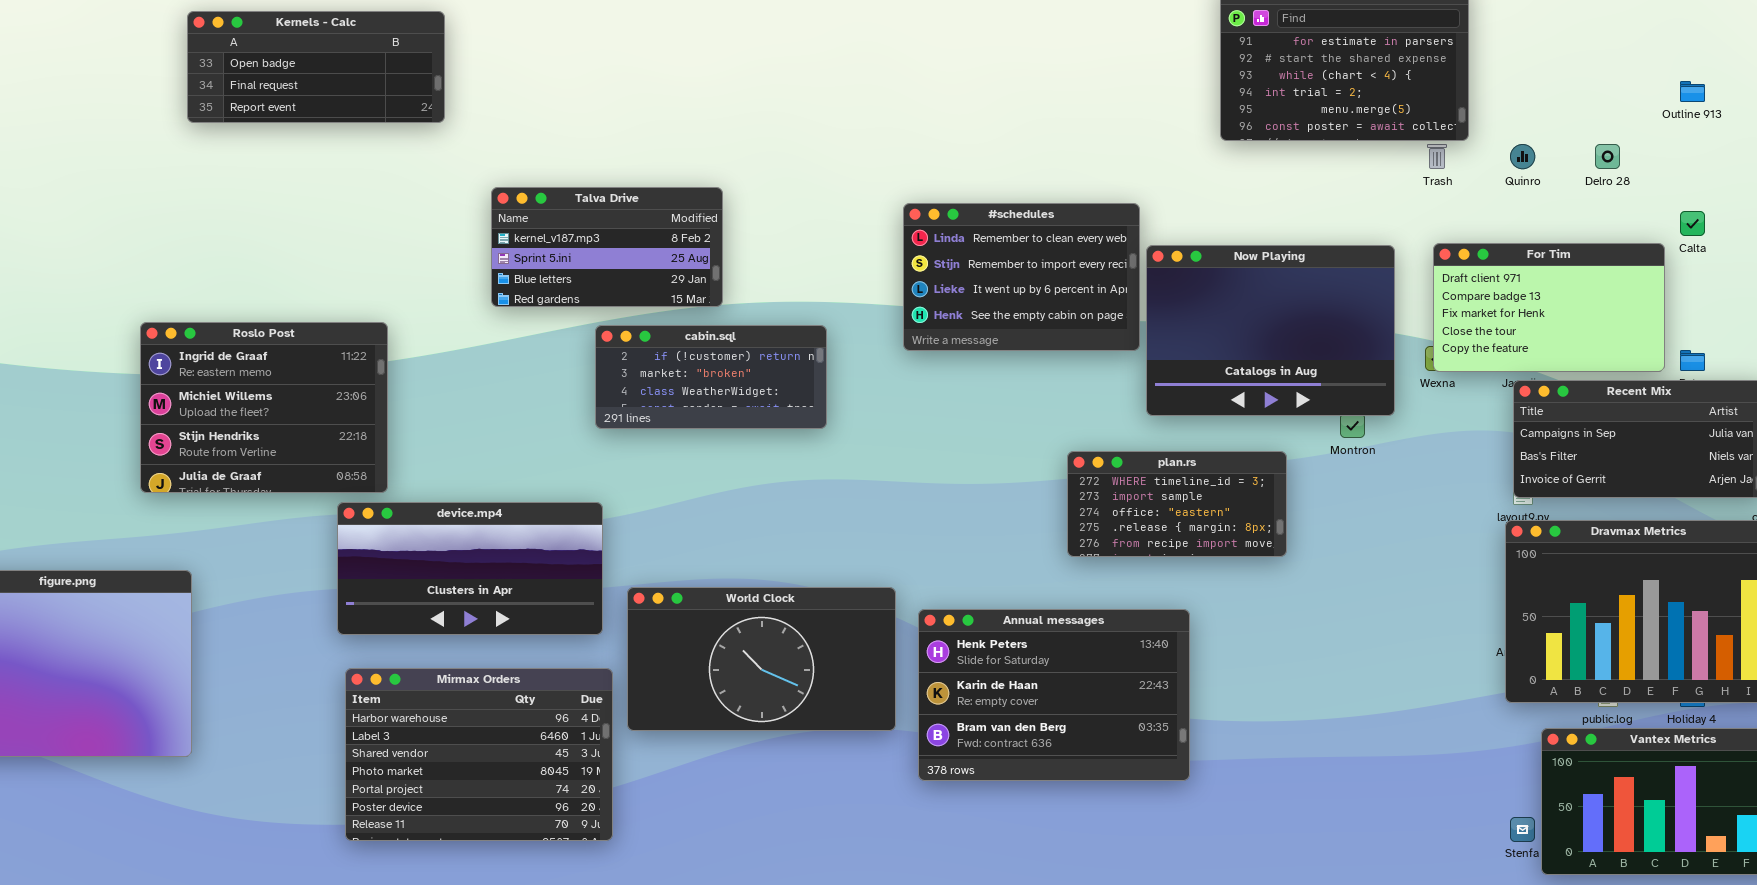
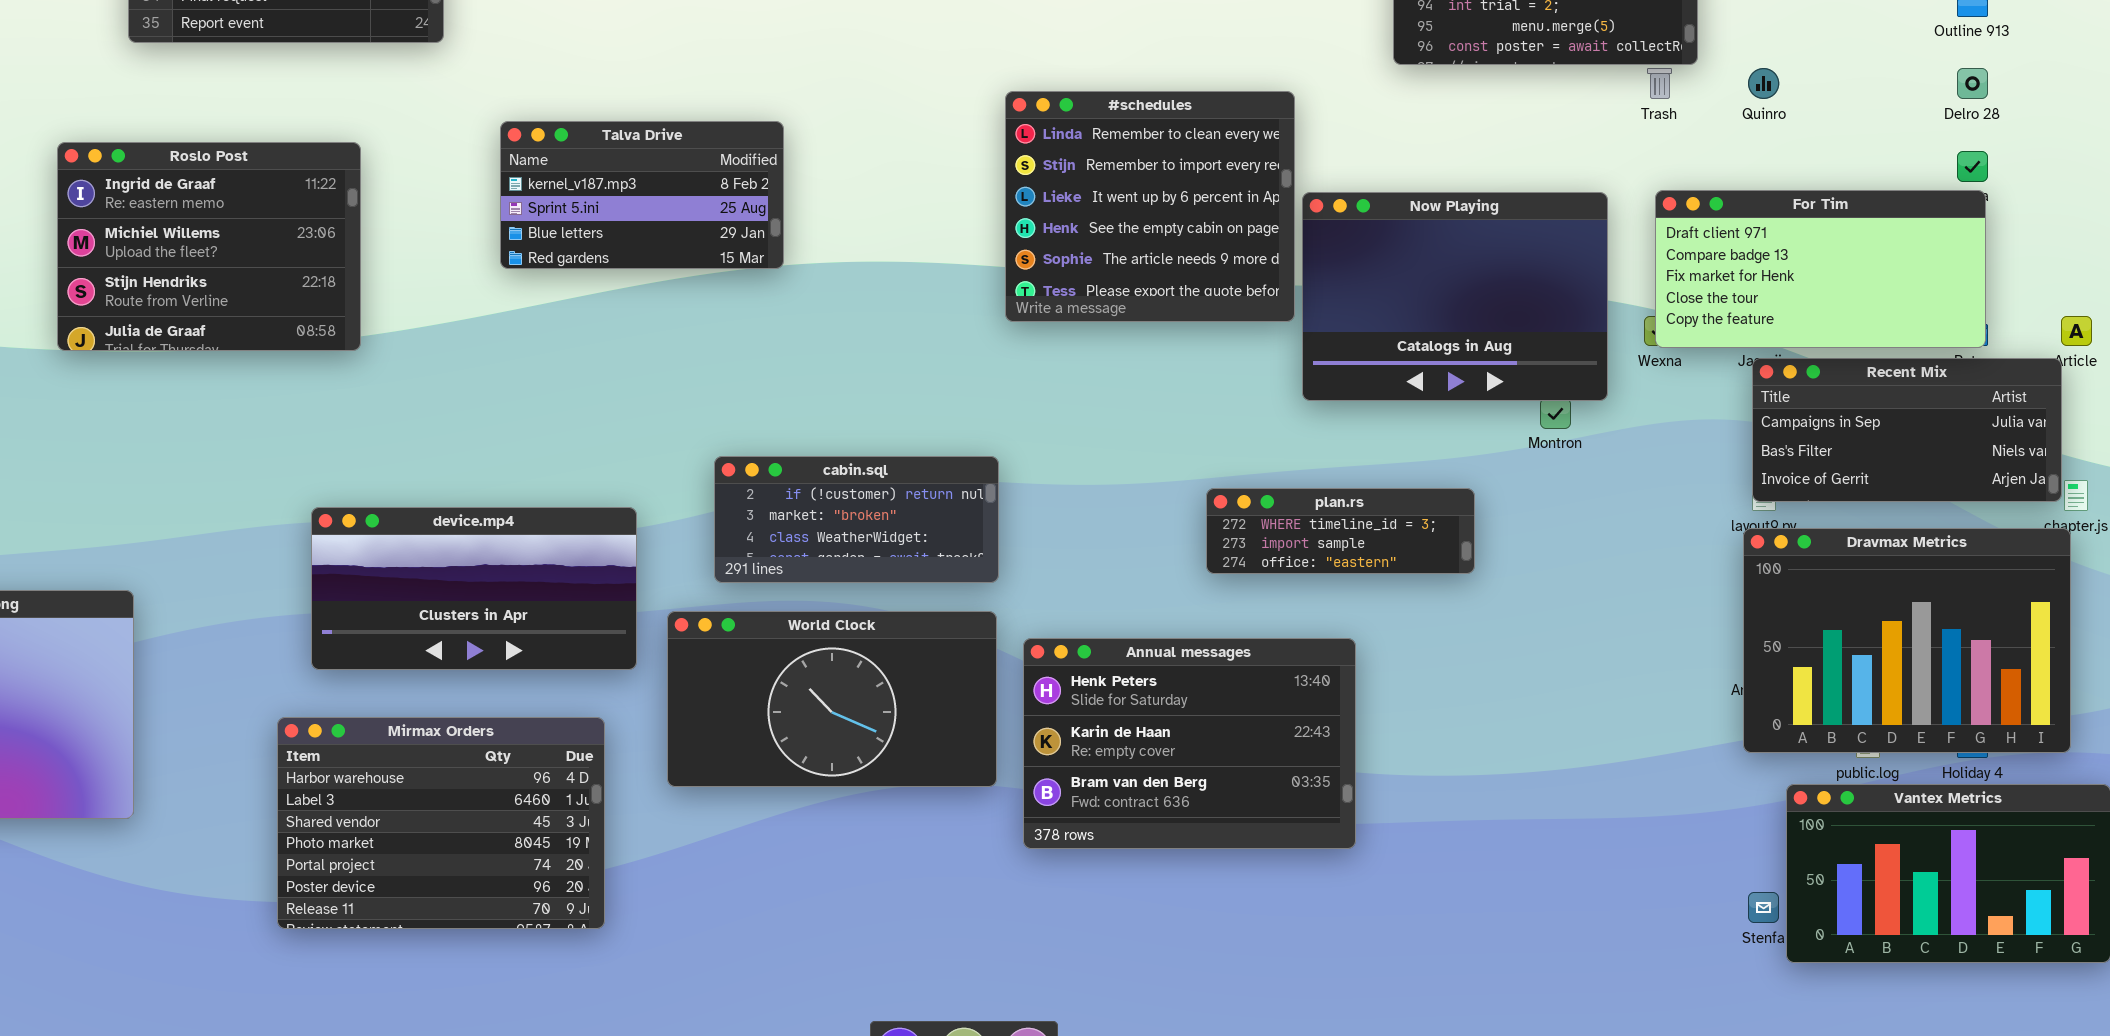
Delro 28: [1595,144,1620,169] -> [1957,68,1988,99], moved
#schedules: [903,203,1140,351] -> [1005,91,1295,322], resized
For Tim: [1433,243,1665,372] -> [1655,190,1986,348], resized
Roslo Post: [140,322,388,493] -> [57,142,361,351], moved
cabin.sql: [595,325,827,429] -> [714,456,999,583], moved
plan.rs: [1067,451,1287,557] -> [1206,488,1475,574], resized
Mirmax Orders: [345,668,613,841] -> [277,717,605,929], moved

